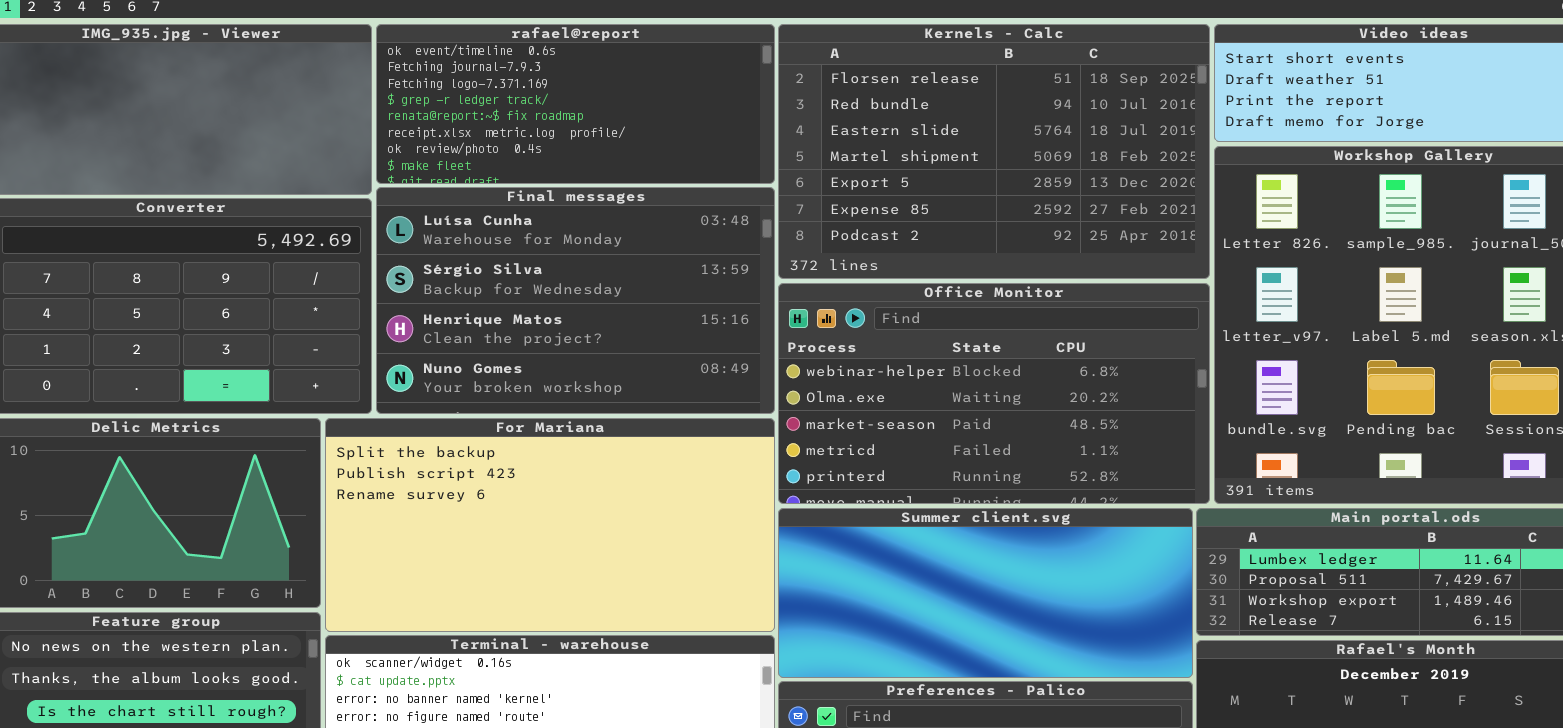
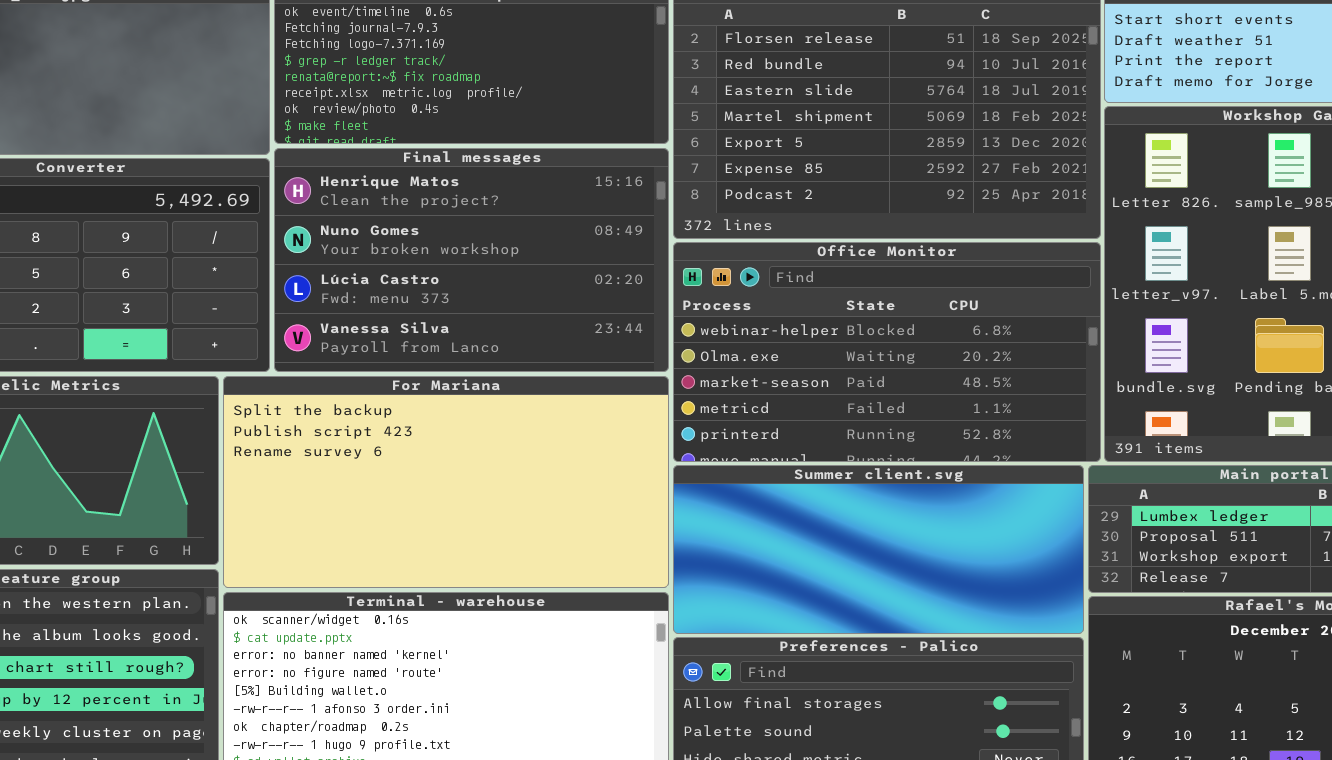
Final messages: [376,187,775,414] -> [274,148,669,372], scrolled down 2 rows

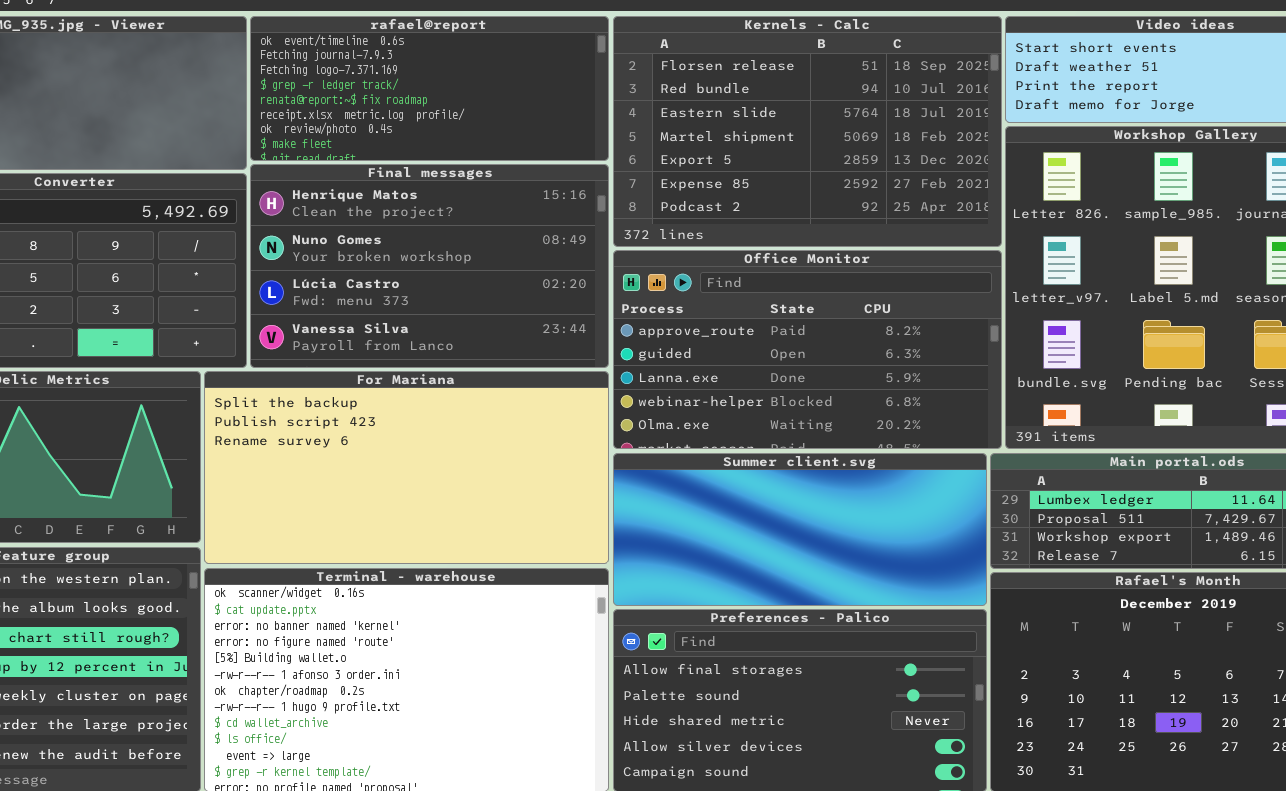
Office Monitor: [673,242,1101,462] -> [613,250,1002,449], scrolled up 3 rows

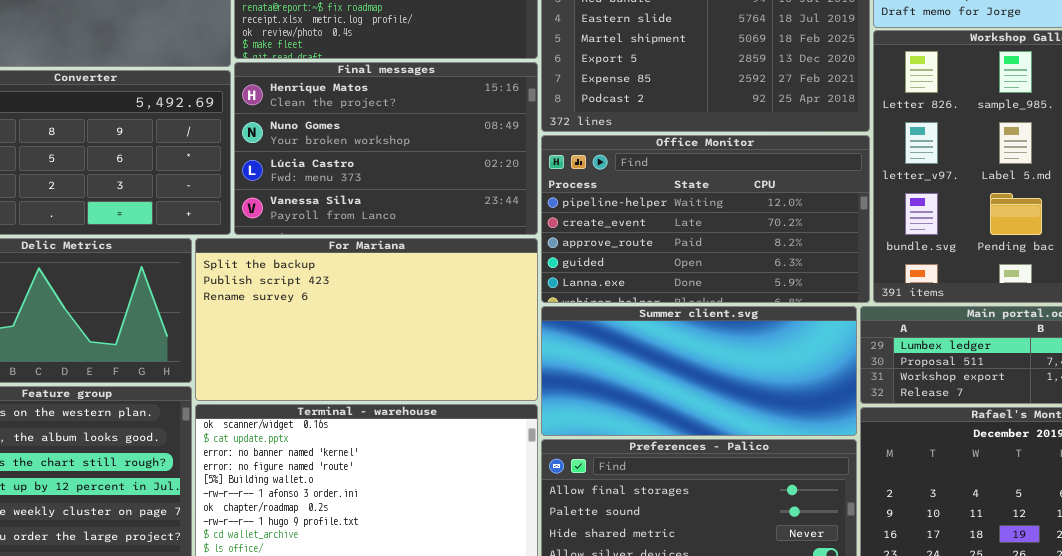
Office Monitor: [613,250,1002,449] -> [541,135,870,303], scrolled up 2 rows

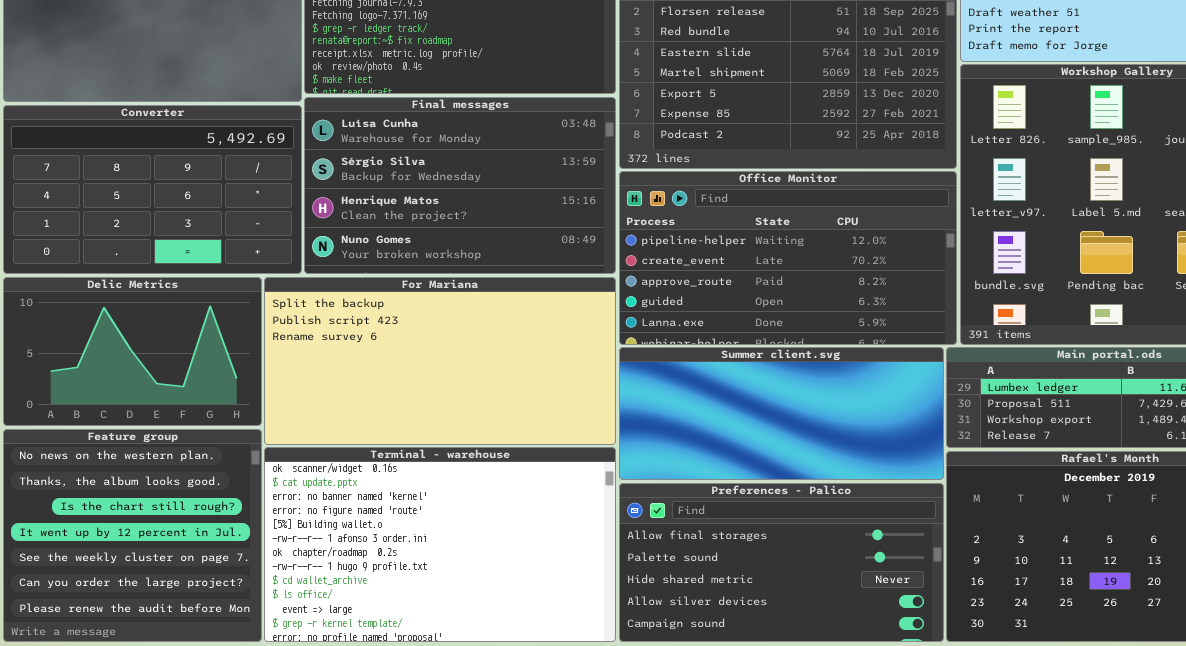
Final messages: [234,62,538,235] -> [304,97,616,274], scrolled up 2 rows

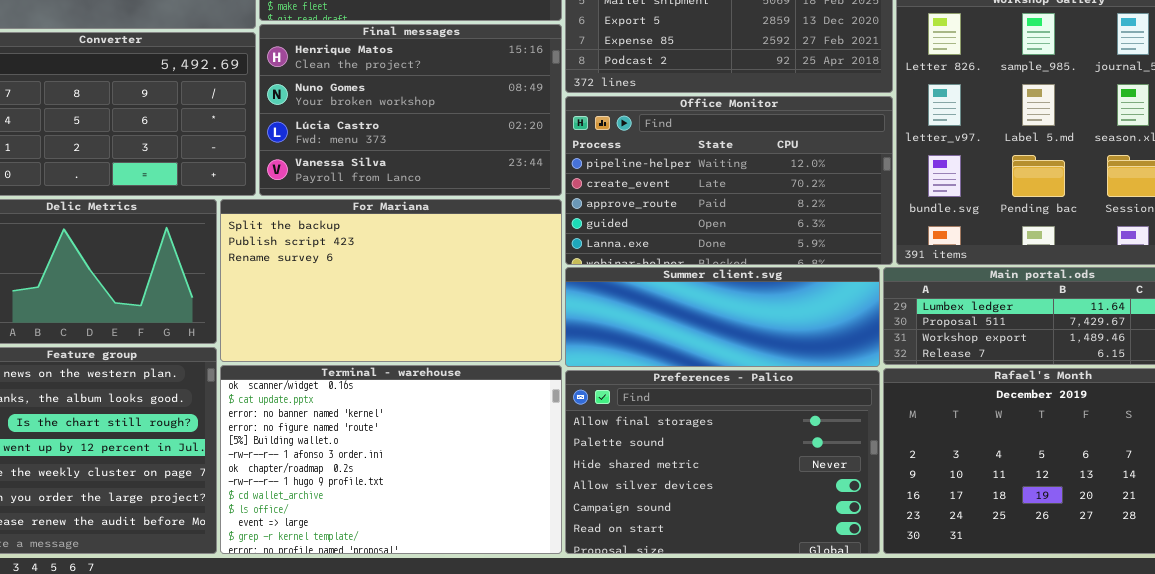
Final messages: [304,97,616,274] -> [259,24,562,196], scrolled down 2 rows
Summer client.svg: [619,347,944,480] -> [565,267,880,367], resized
Preferences - Palico: [619,483,944,642] -> [565,370,880,554], resized

